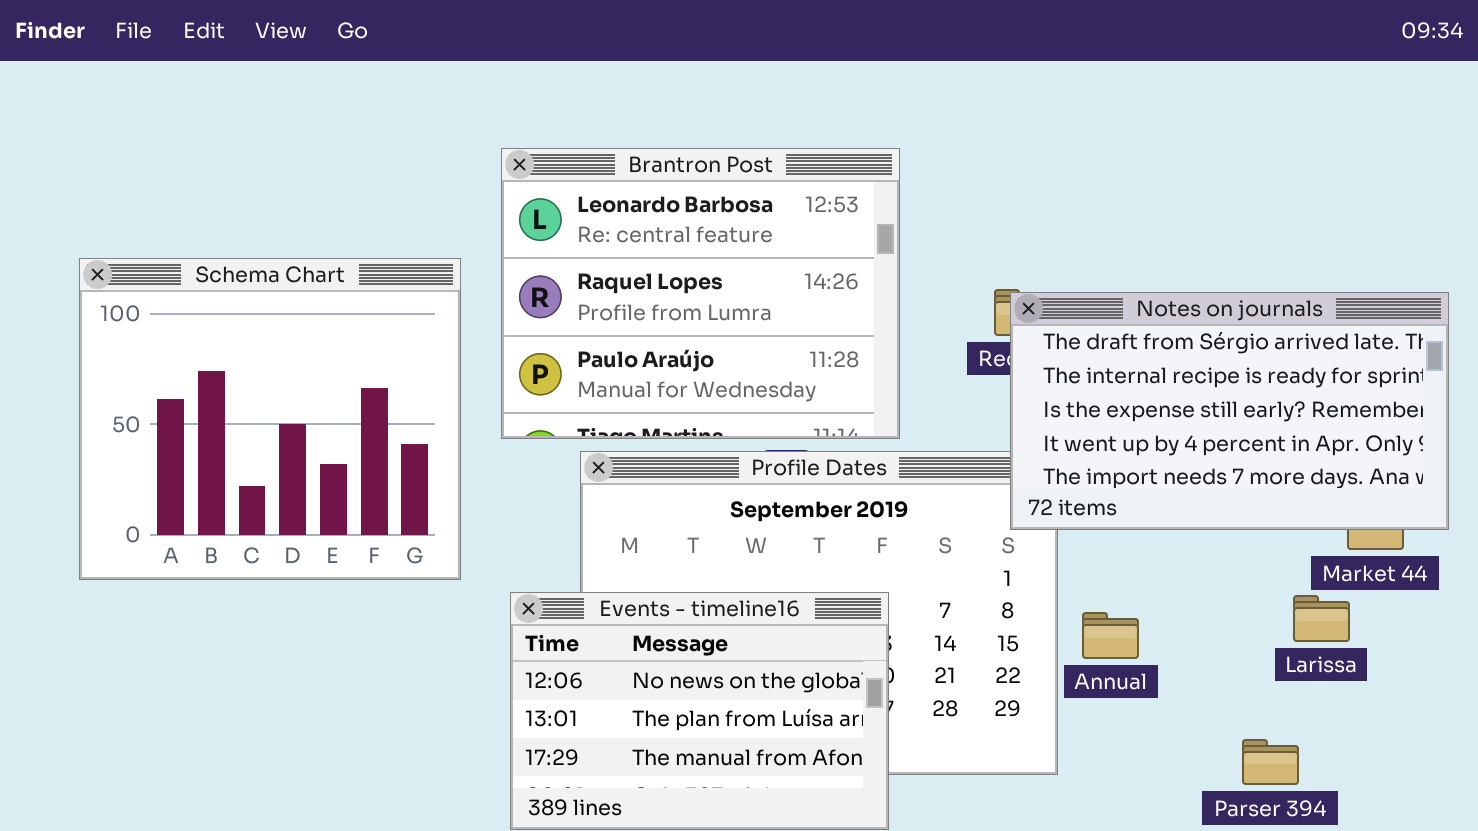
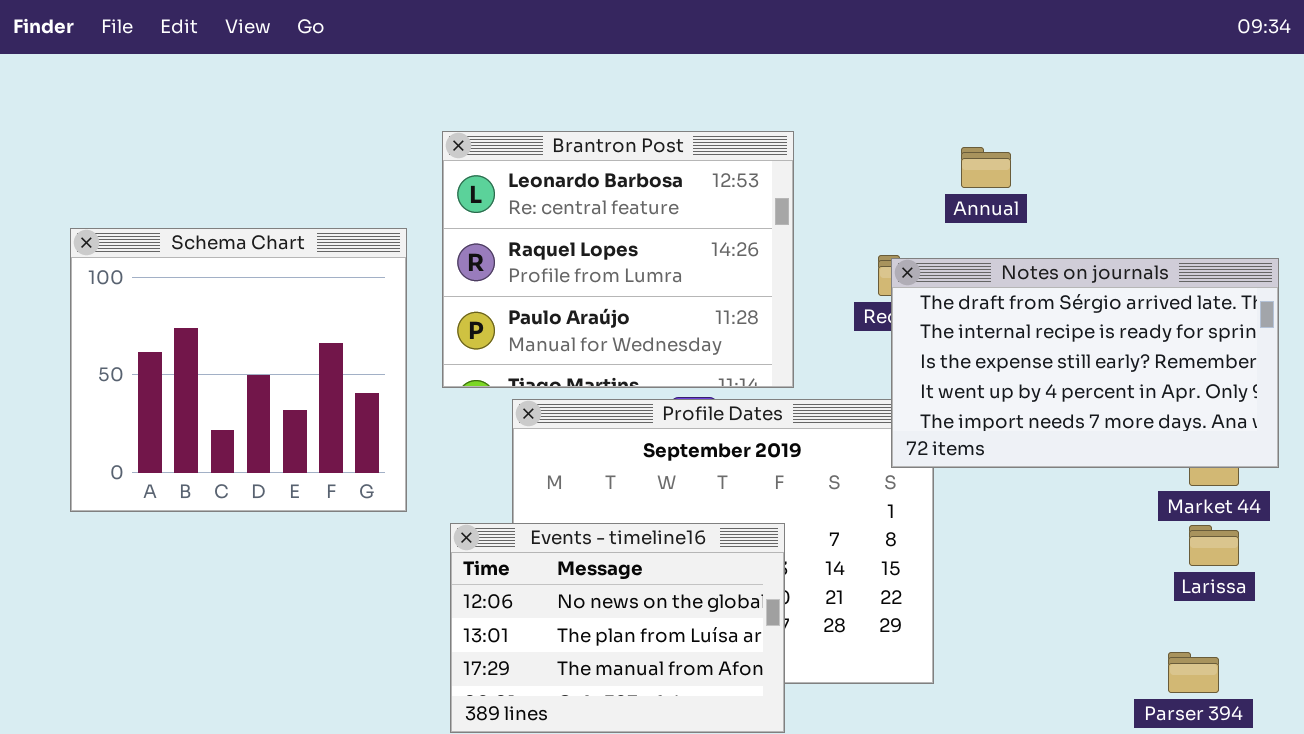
Larissa: [1293,595,1350,642] -> [1189,525,1239,566], moved
Annual: [1082,612,1139,659] -> [961,147,1011,188], moved
Parser 394: [1242,739,1299,785] -> [1168,652,1219,693], moved

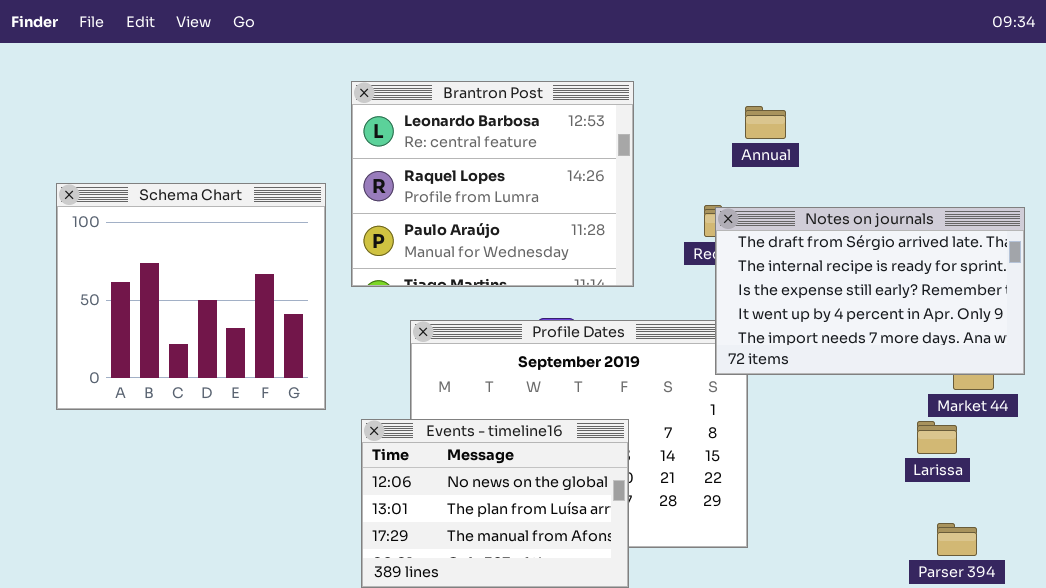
Brantron Post: [442,131,794,388] -> [351,81,634,287], moved
Annual: [961,147,1011,188] -> [745,106,786,139], moved
Larissa: [1189,525,1239,566] -> [917,421,957,454], moved

